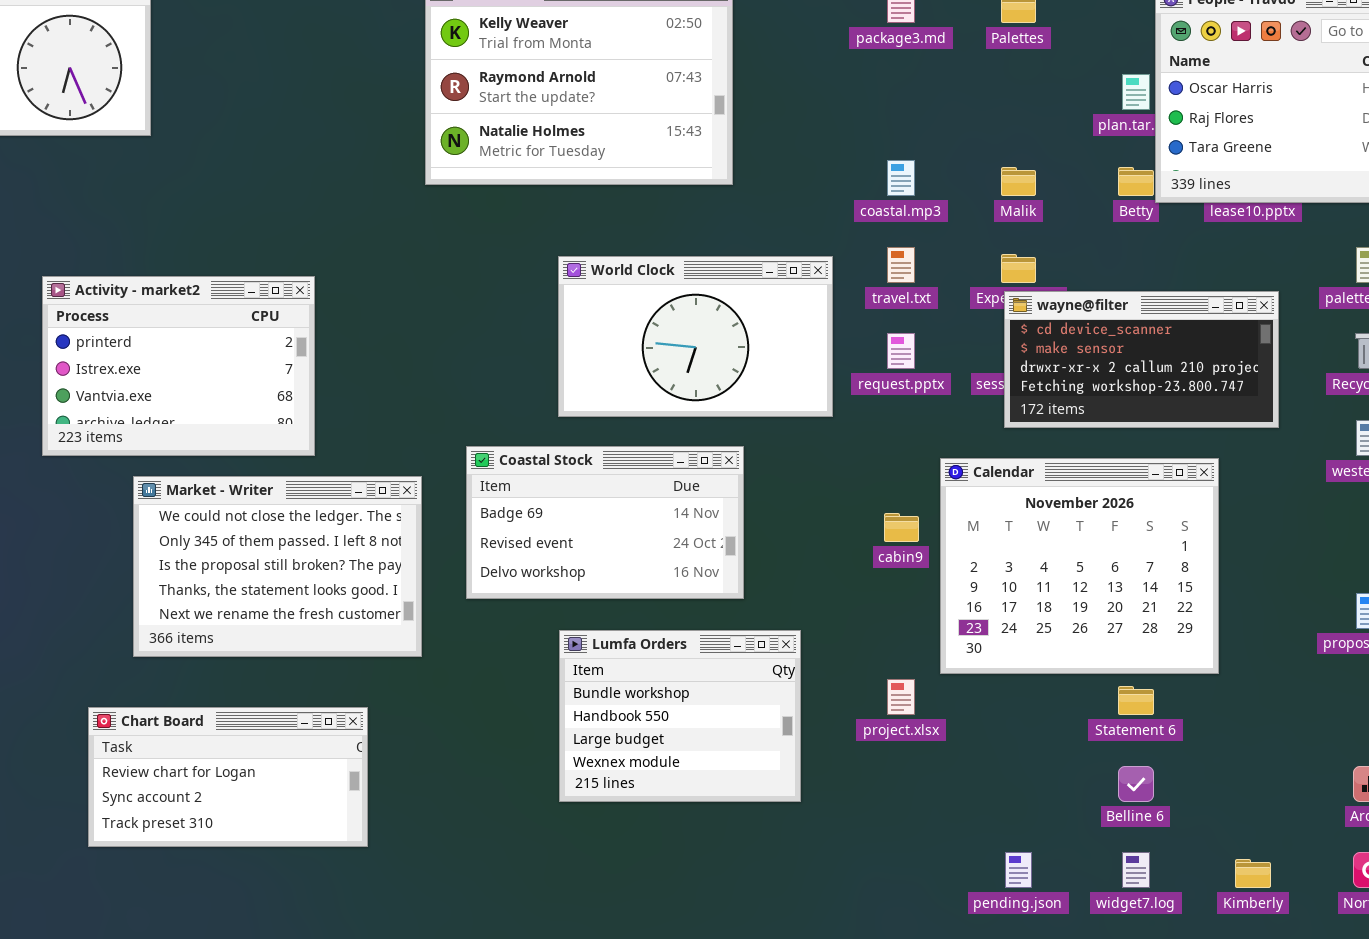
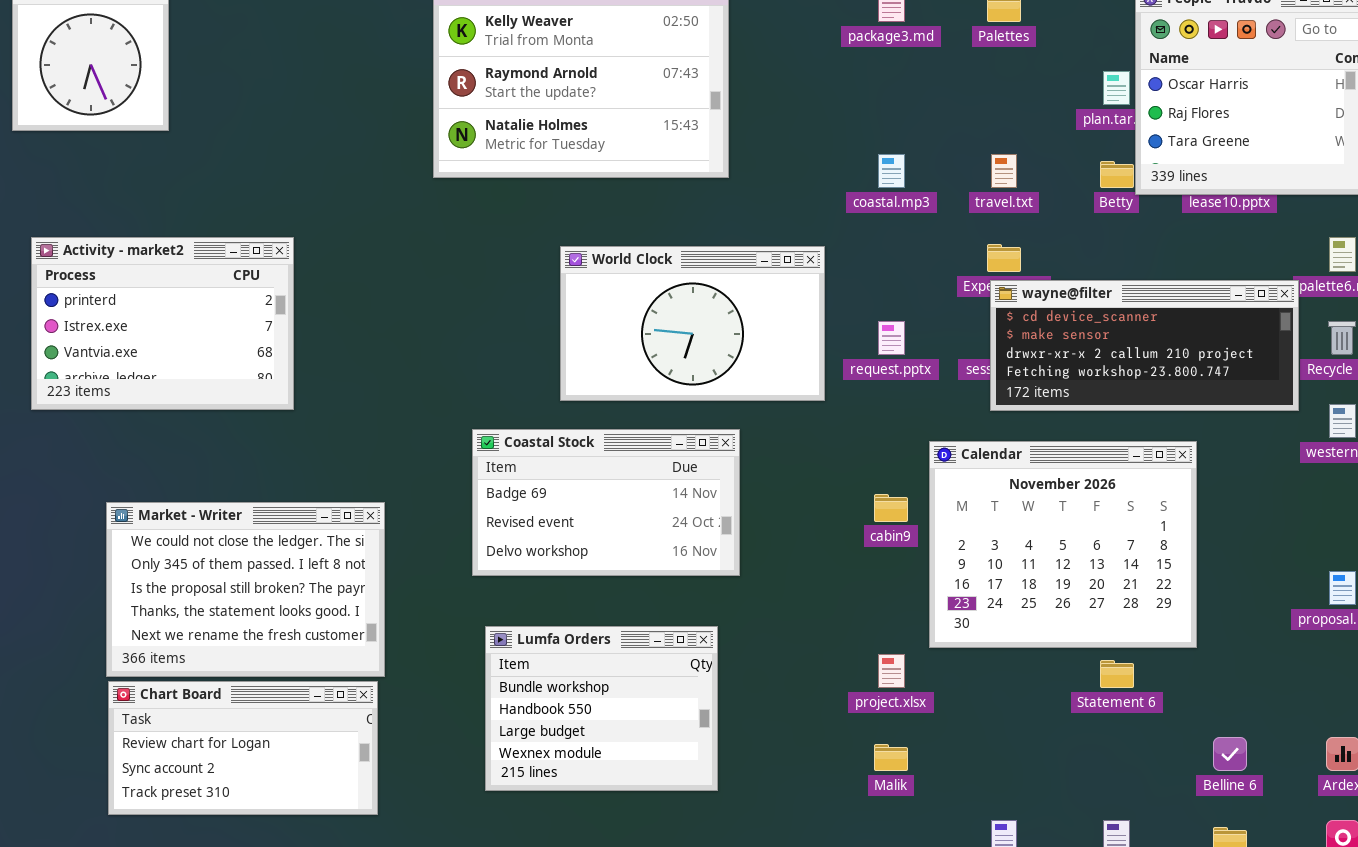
Malik: [1001,167,1036,196] -> [874,744,908,771], moved
travel.txt: [887,247,915,283] -> [991,154,1017,188], moved
Activity - market2: [42,276,315,456] -> [31,237,294,410], moved
wayne@filter: [1004,291,1279,428] -> [990,280,1299,411], resized
Market - Writer: [133,476,422,657] -> [106,502,385,677], moved
Lumfa Orders: [559,630,801,802] -> [485,626,718,791], moved
Belline 6: [1118,766,1154,802] -> [1213,737,1247,771], moved

